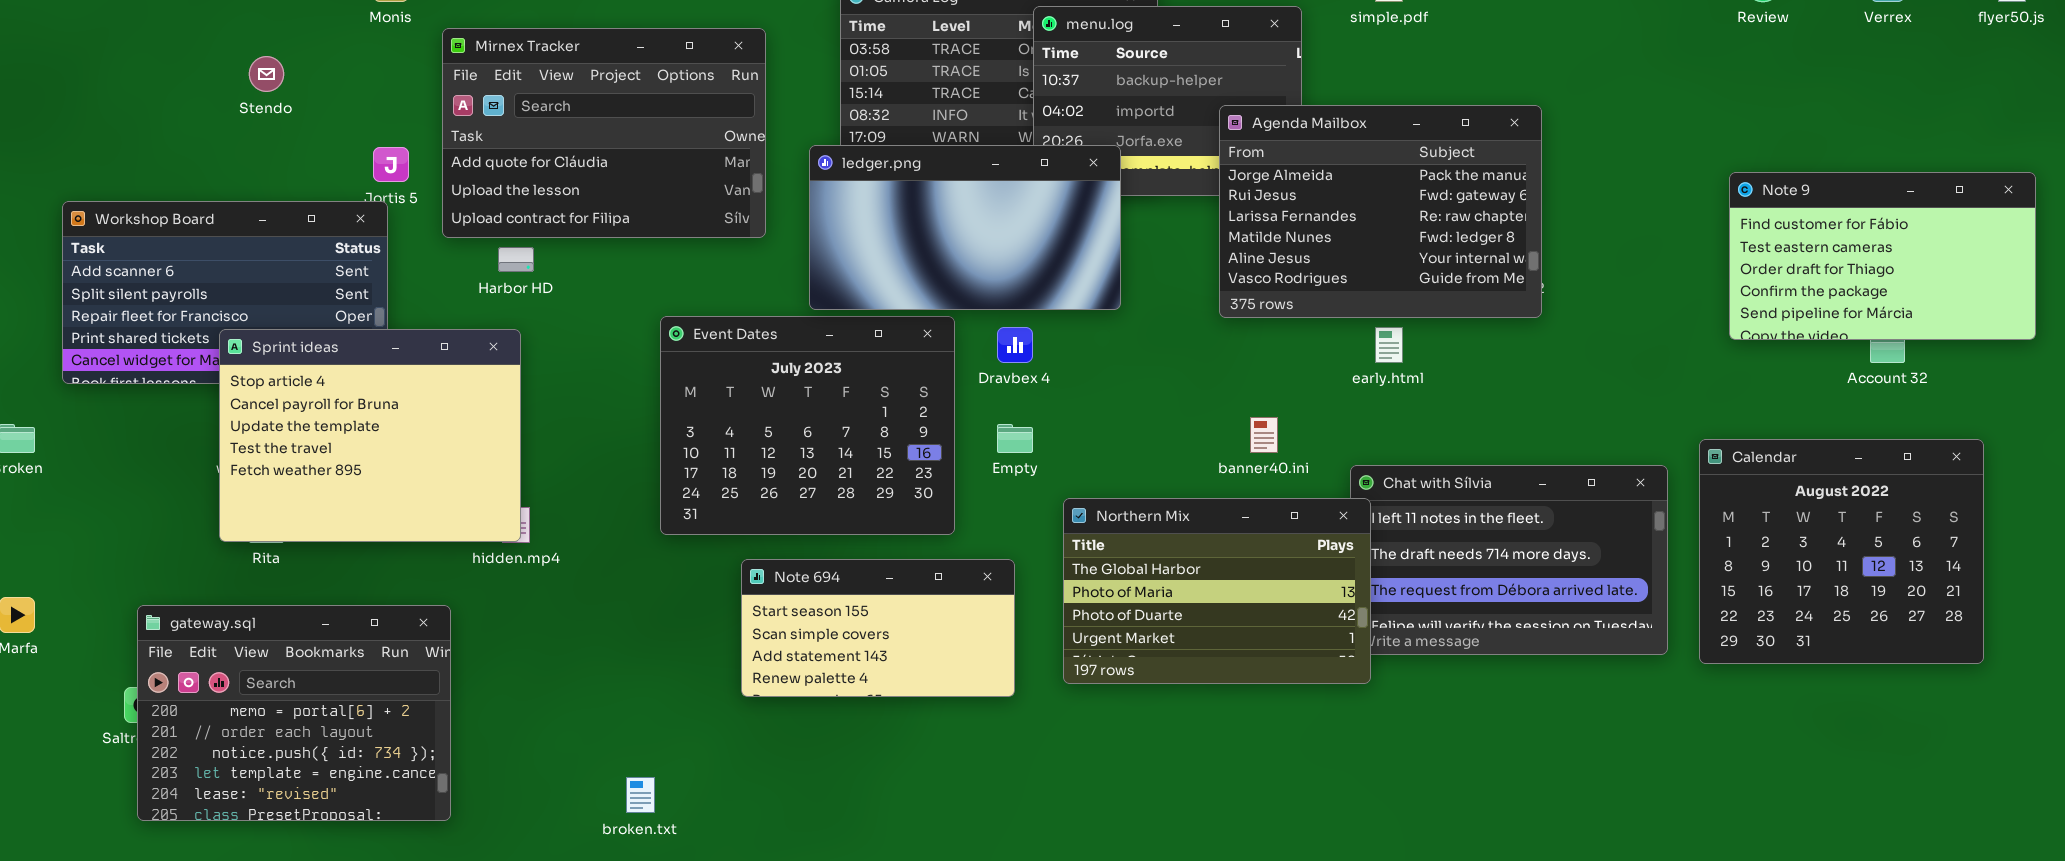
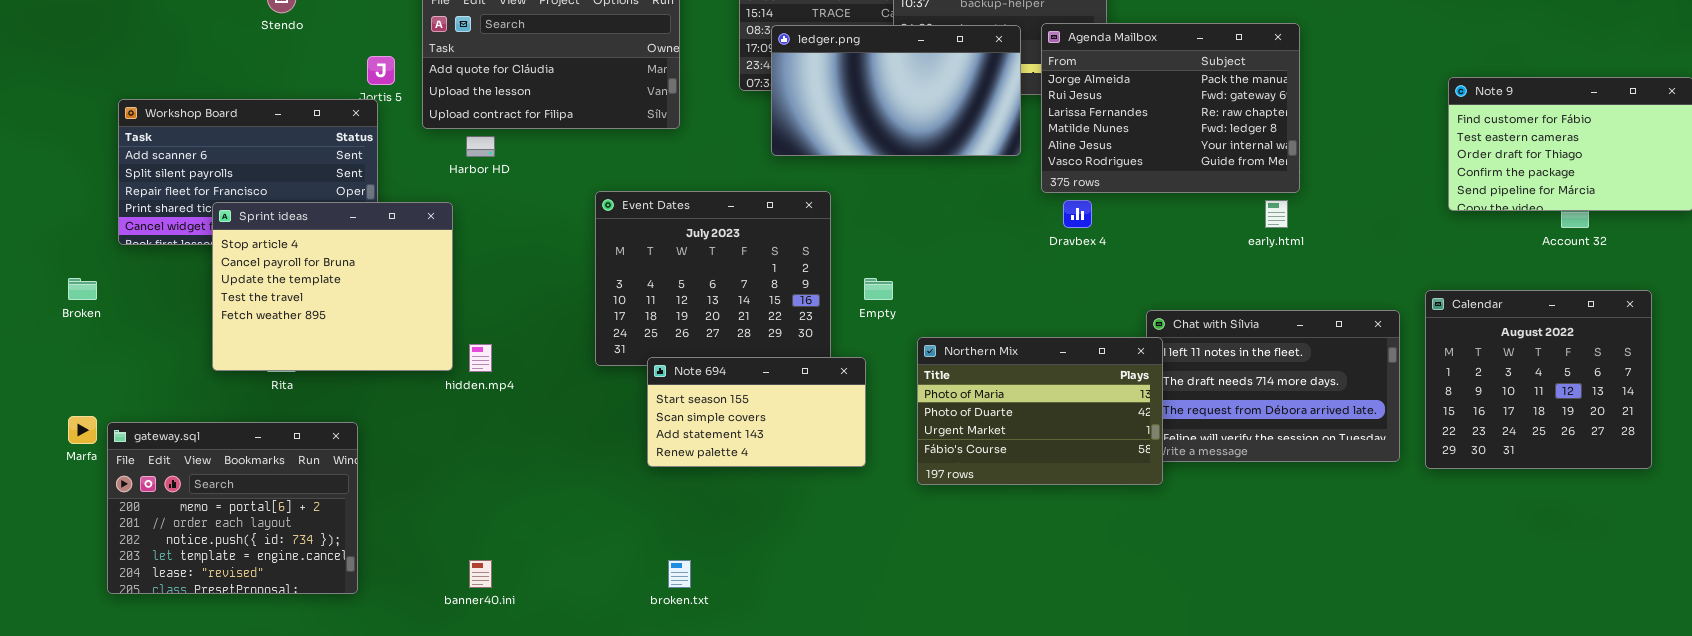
ledger.png: [809,145,1121,310] -> [771,25,1021,156], moved
Dravbex 4: [997,327,1033,363] -> [1063,200,1092,228], moved
early.html: [1375,327,1403,363] -> [1265,200,1288,228], moved
Sprint ideas: [219,329,521,542] -> [212,202,453,371], moved
banner40.ini: [1250,417,1278,453] -> [469,560,492,588], moved
Northern Mix: [1063,498,1371,684] -> [917,337,1163,485], scrolled down 1 row
Note 694: [741,559,1015,697] -> [647,357,866,467], moved
gateway.sql: [137,605,451,821] -> [107,422,358,594], moved
broken.txt: [626,777,655,813] -> [668,560,691,588], moved

